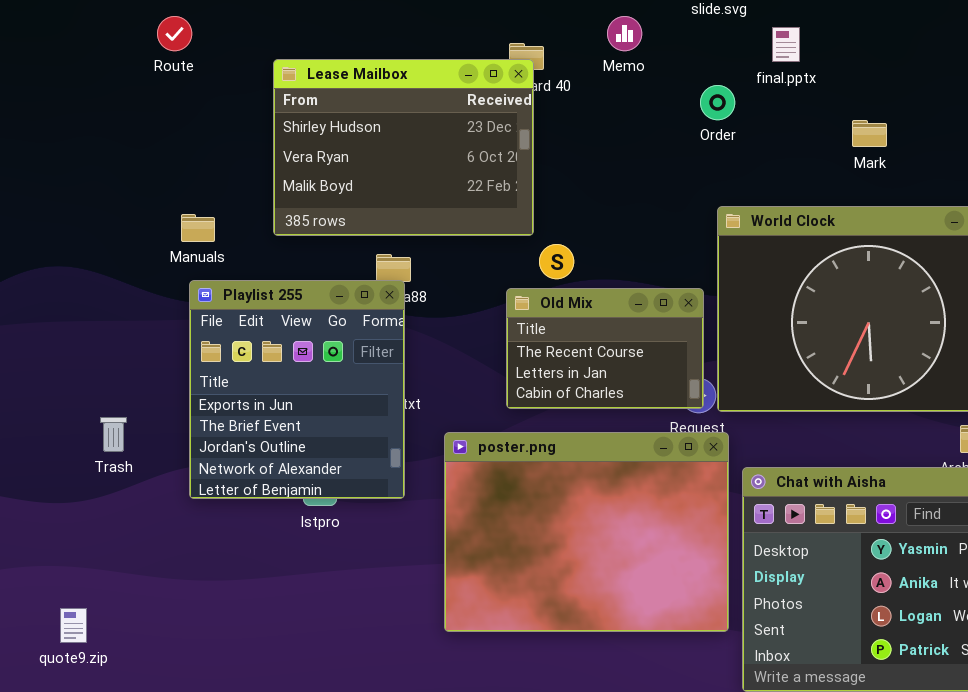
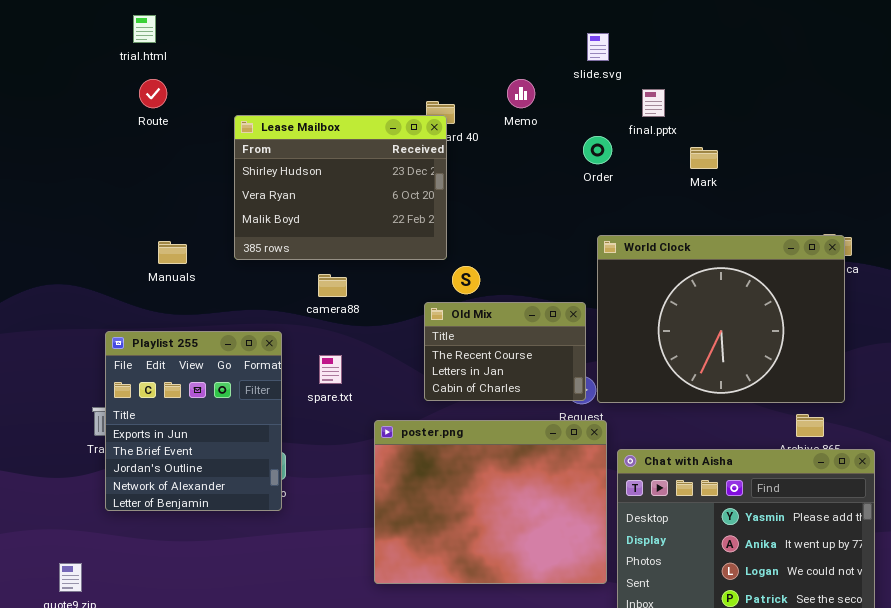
Mark: [852,120,887,147] -> [690,147,718,169], moved
Playlist 255: [189,280,405,499] -> [105,331,282,511], moved

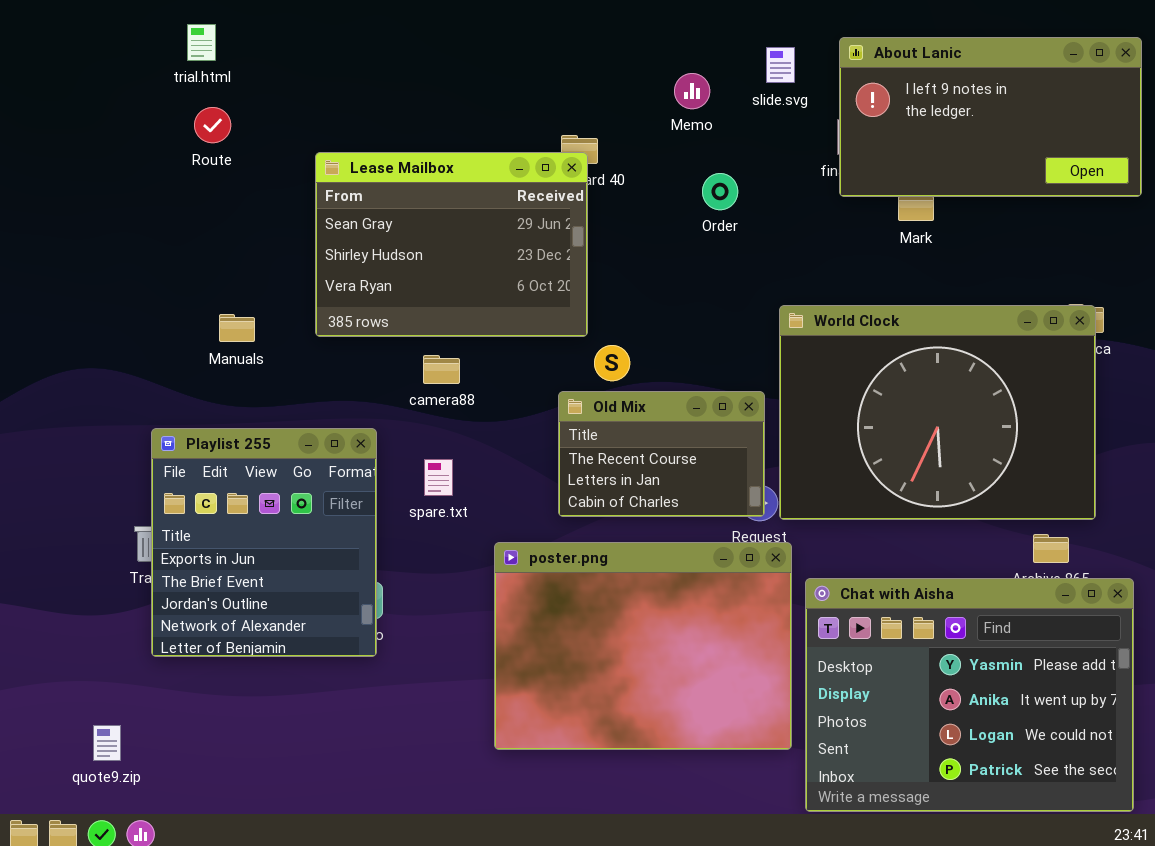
About Lanic: none -> [839,37,1142,197], opened
Memo: [507,79,535,108] -> [674,73,710,109], moved
Lease Mailbox: [234,115,447,260] -> [315,152,588,337], scrolled up 1 row
Order: [583,136,612,164] -> [702,173,738,210], moved

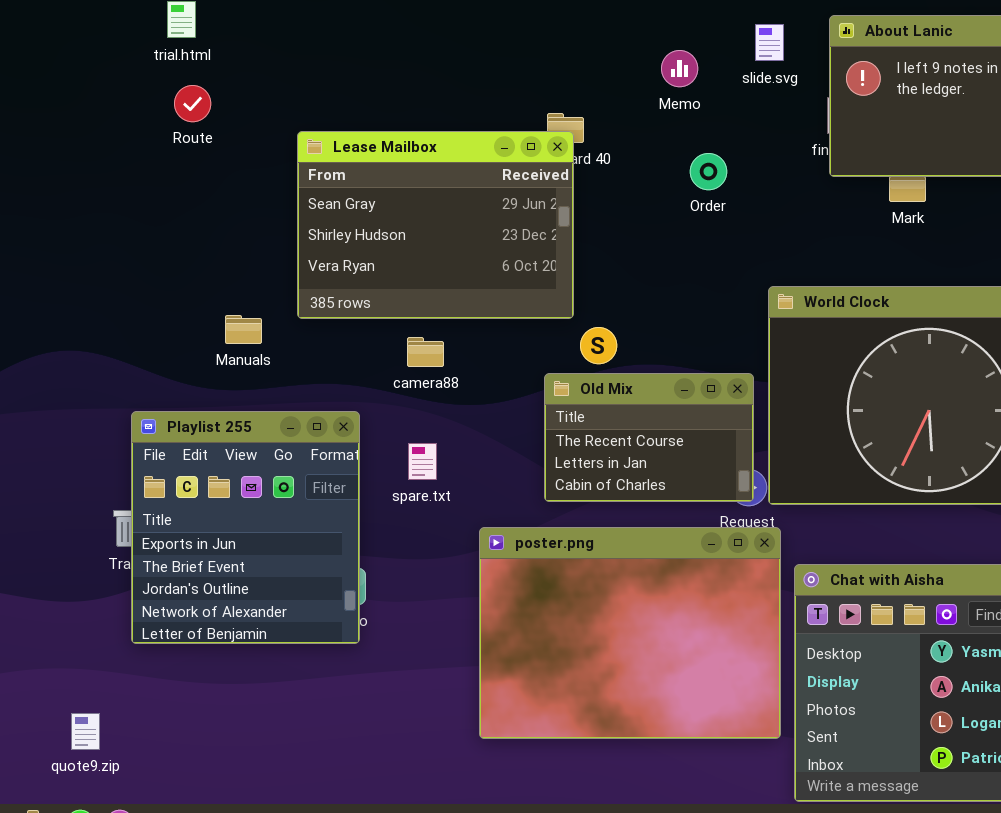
Manuals: [219,314,255,342] -> [225,315,262,344], moved

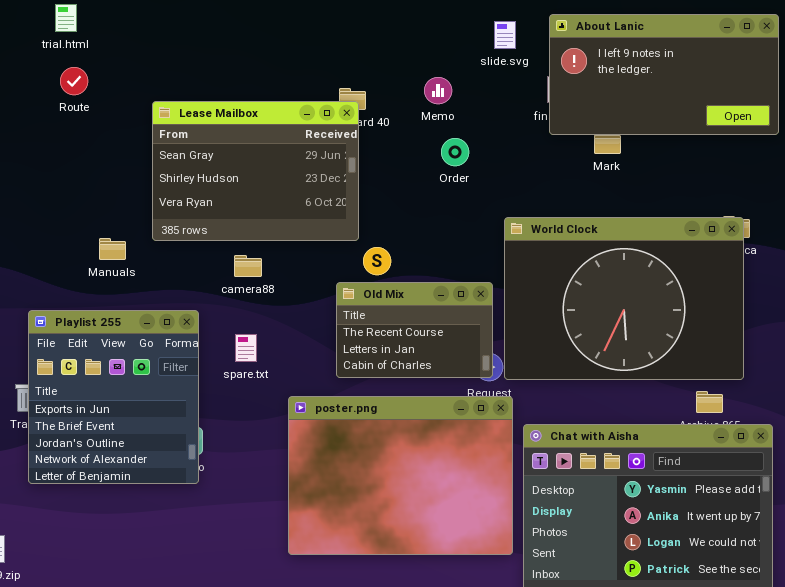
Memo: [661,50,698,87] -> [424,77,452,104], moved
Order: [690,153,727,190] -> [441,138,469,166], moved

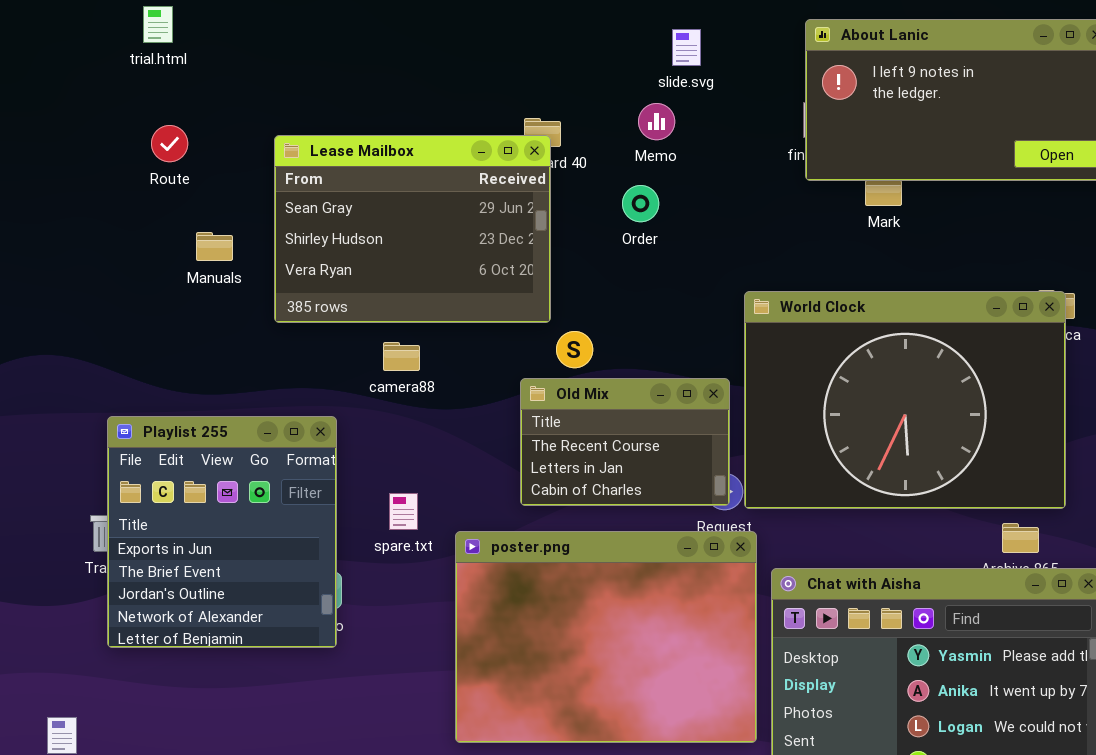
slide.svg: [494,21,516,49] -> [672,29,701,66], moved
Route: [60,67,88,95] -> [151,125,188,162], moved
Order: [441,138,469,166] -> [622,185,659,222], moved
Manuals: [99,238,126,260] -> [196,232,233,261], moved
spare.txt: [235,334,257,362] -> [389,493,418,530], moved

